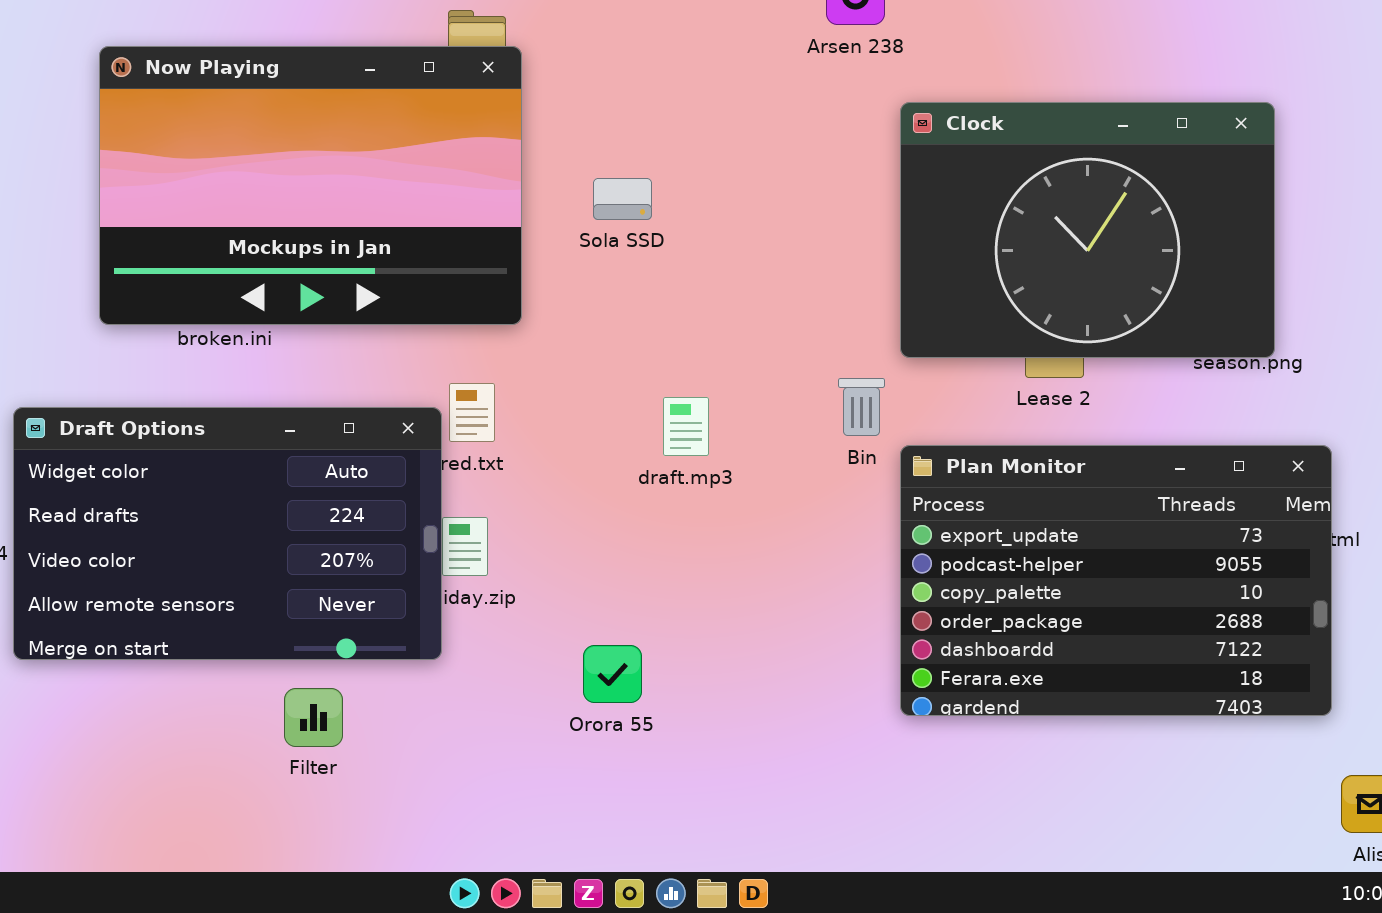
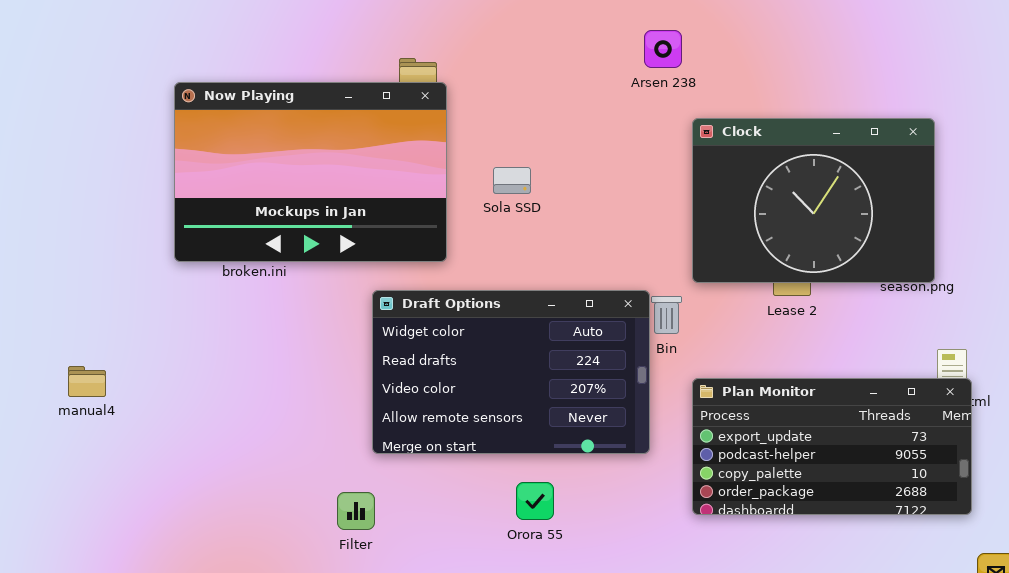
Draft Options: [13,407,442,660] -> [372,290,650,454], moved
Plan Monitor: [900,445,1332,716] -> [692,378,972,515], resized
Orora 55: [583,645,642,703] -> [516,482,554,520], moved
Filter: [284,688,343,747] -> [337,492,375,530], moved

